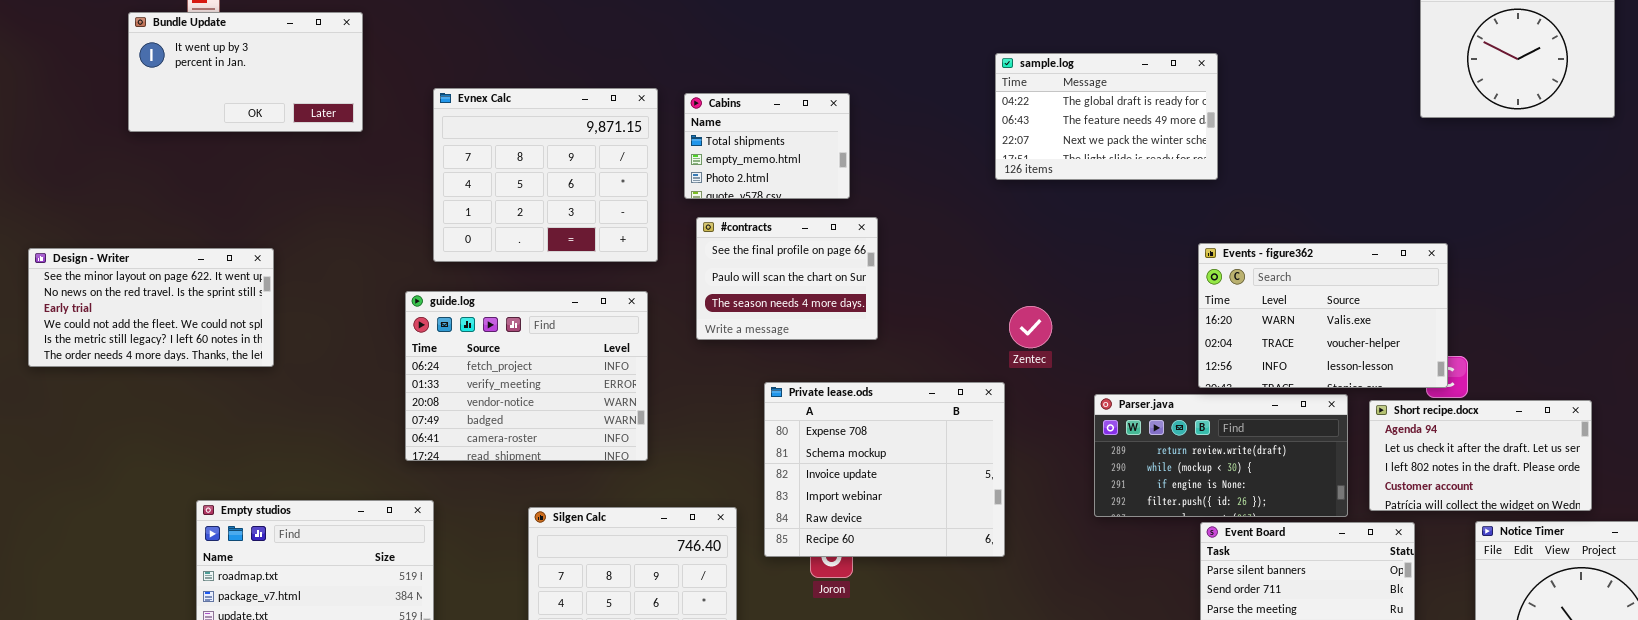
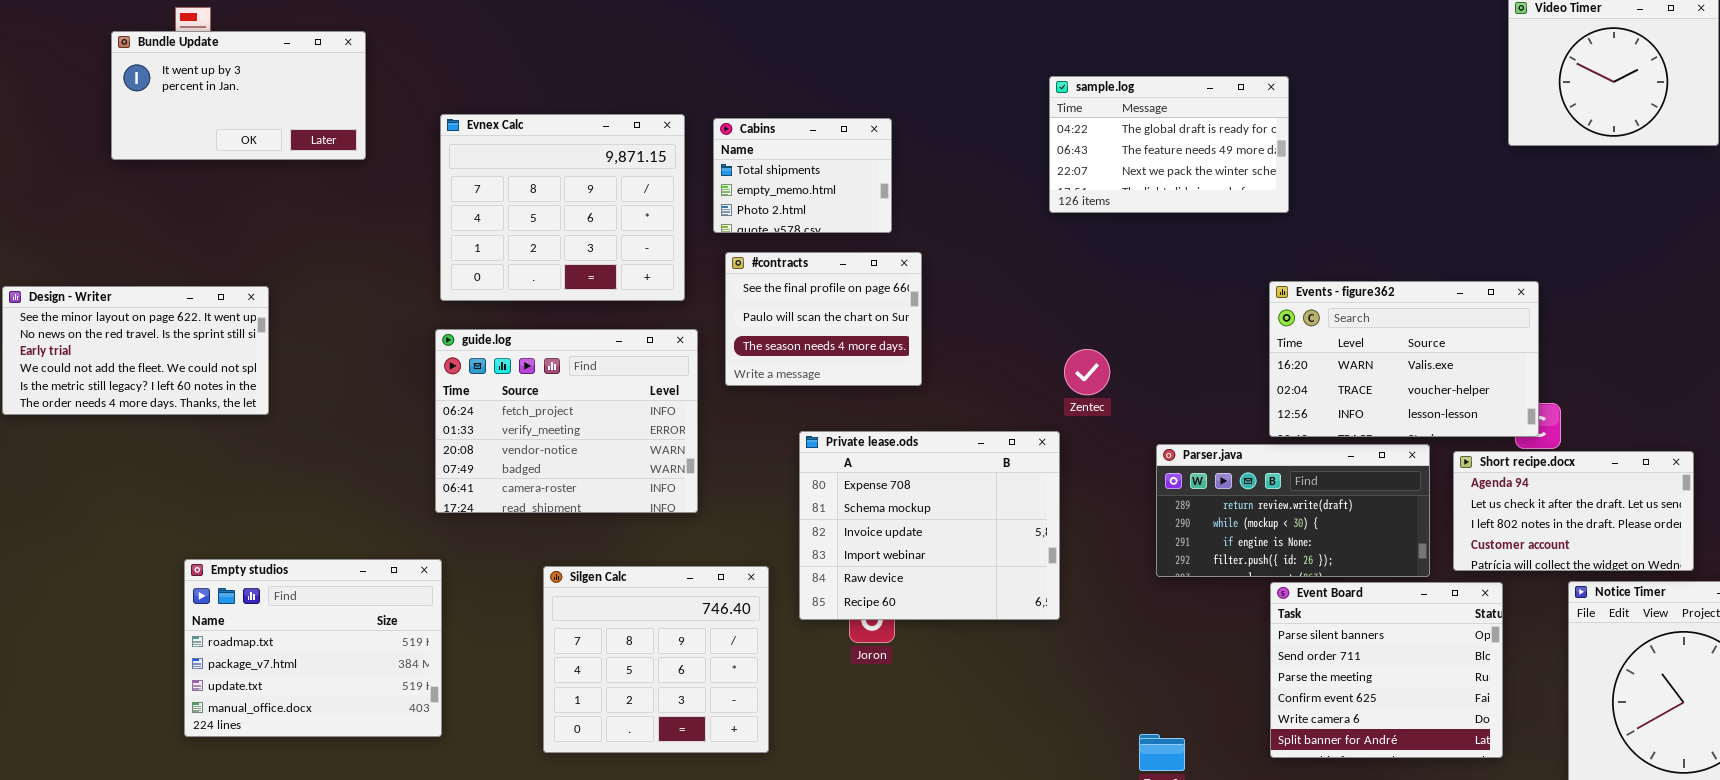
guide.log: [405,291,648,461] -> [435,329,698,513], moved

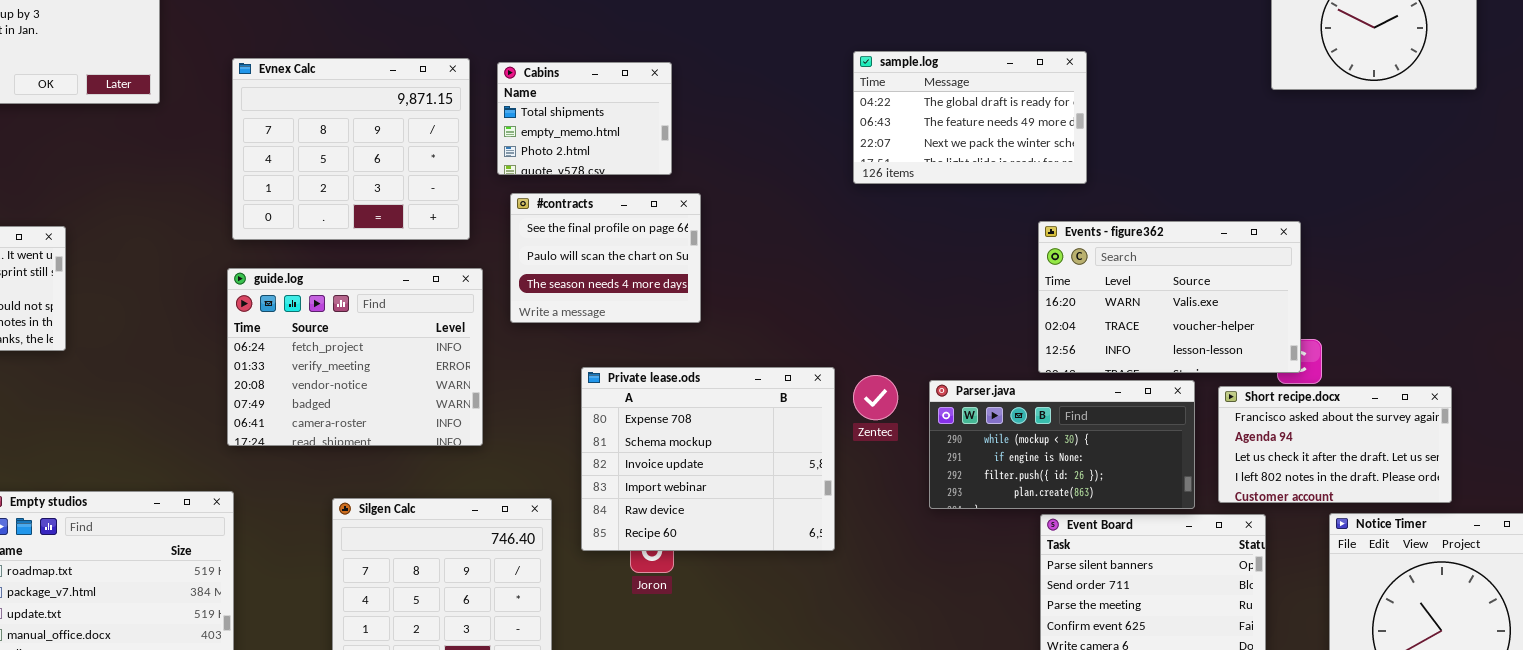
sample.log: [1049,76,1289,213] -> [853,51,1087,184], moved
Zentec: [1064,349,1110,395] -> [853,375,898,420], moved
Parser.java: [1156,444,1430,577] -> [929,380,1195,509], scrolled down 1 row
Short recipe.docx: [1453,451,1694,571] -> [1218,386,1452,503], scrolled up 1 row

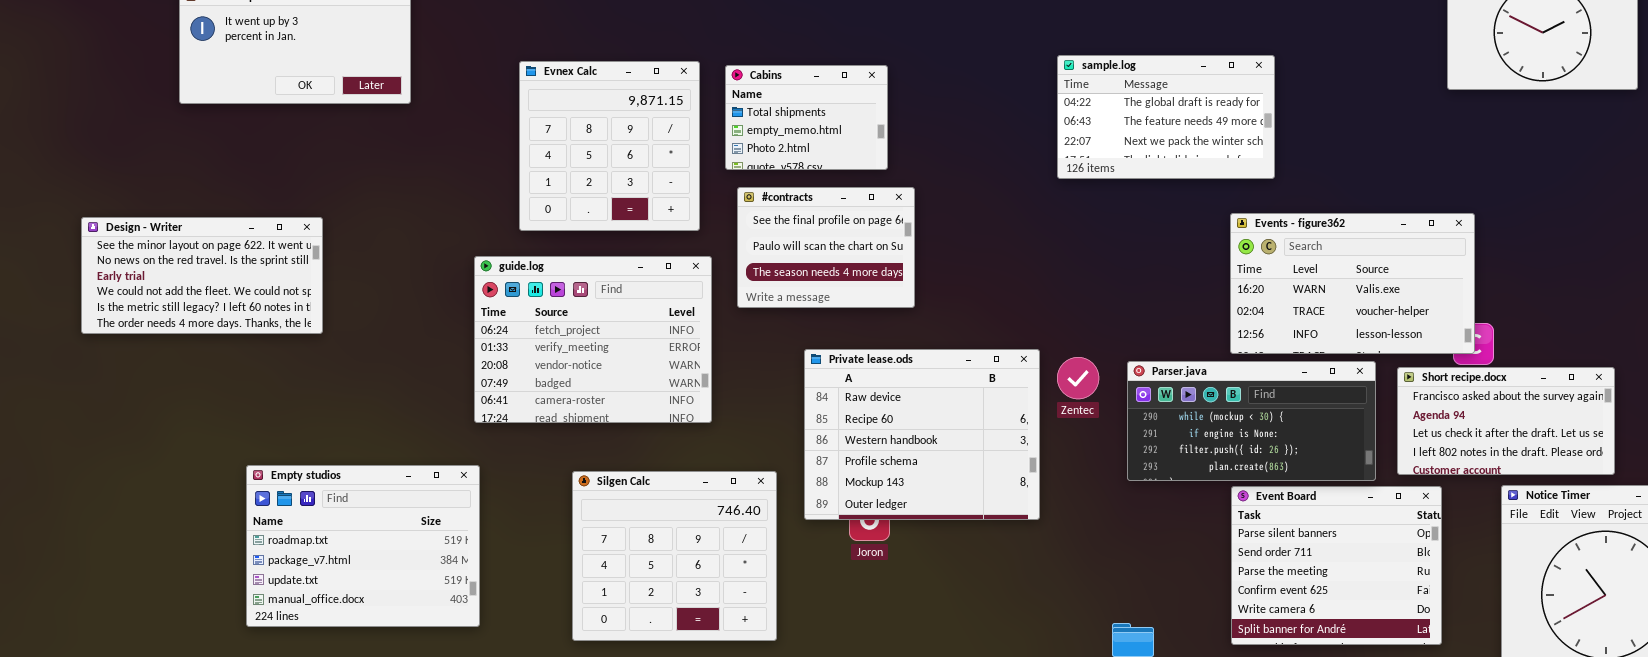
Evnex Calc: [232,58,470,240] -> [519,61,700,231], resized
Private lease.ods: [581,367,835,551] -> [804,349,1040,520], scrolled down 4 rows

